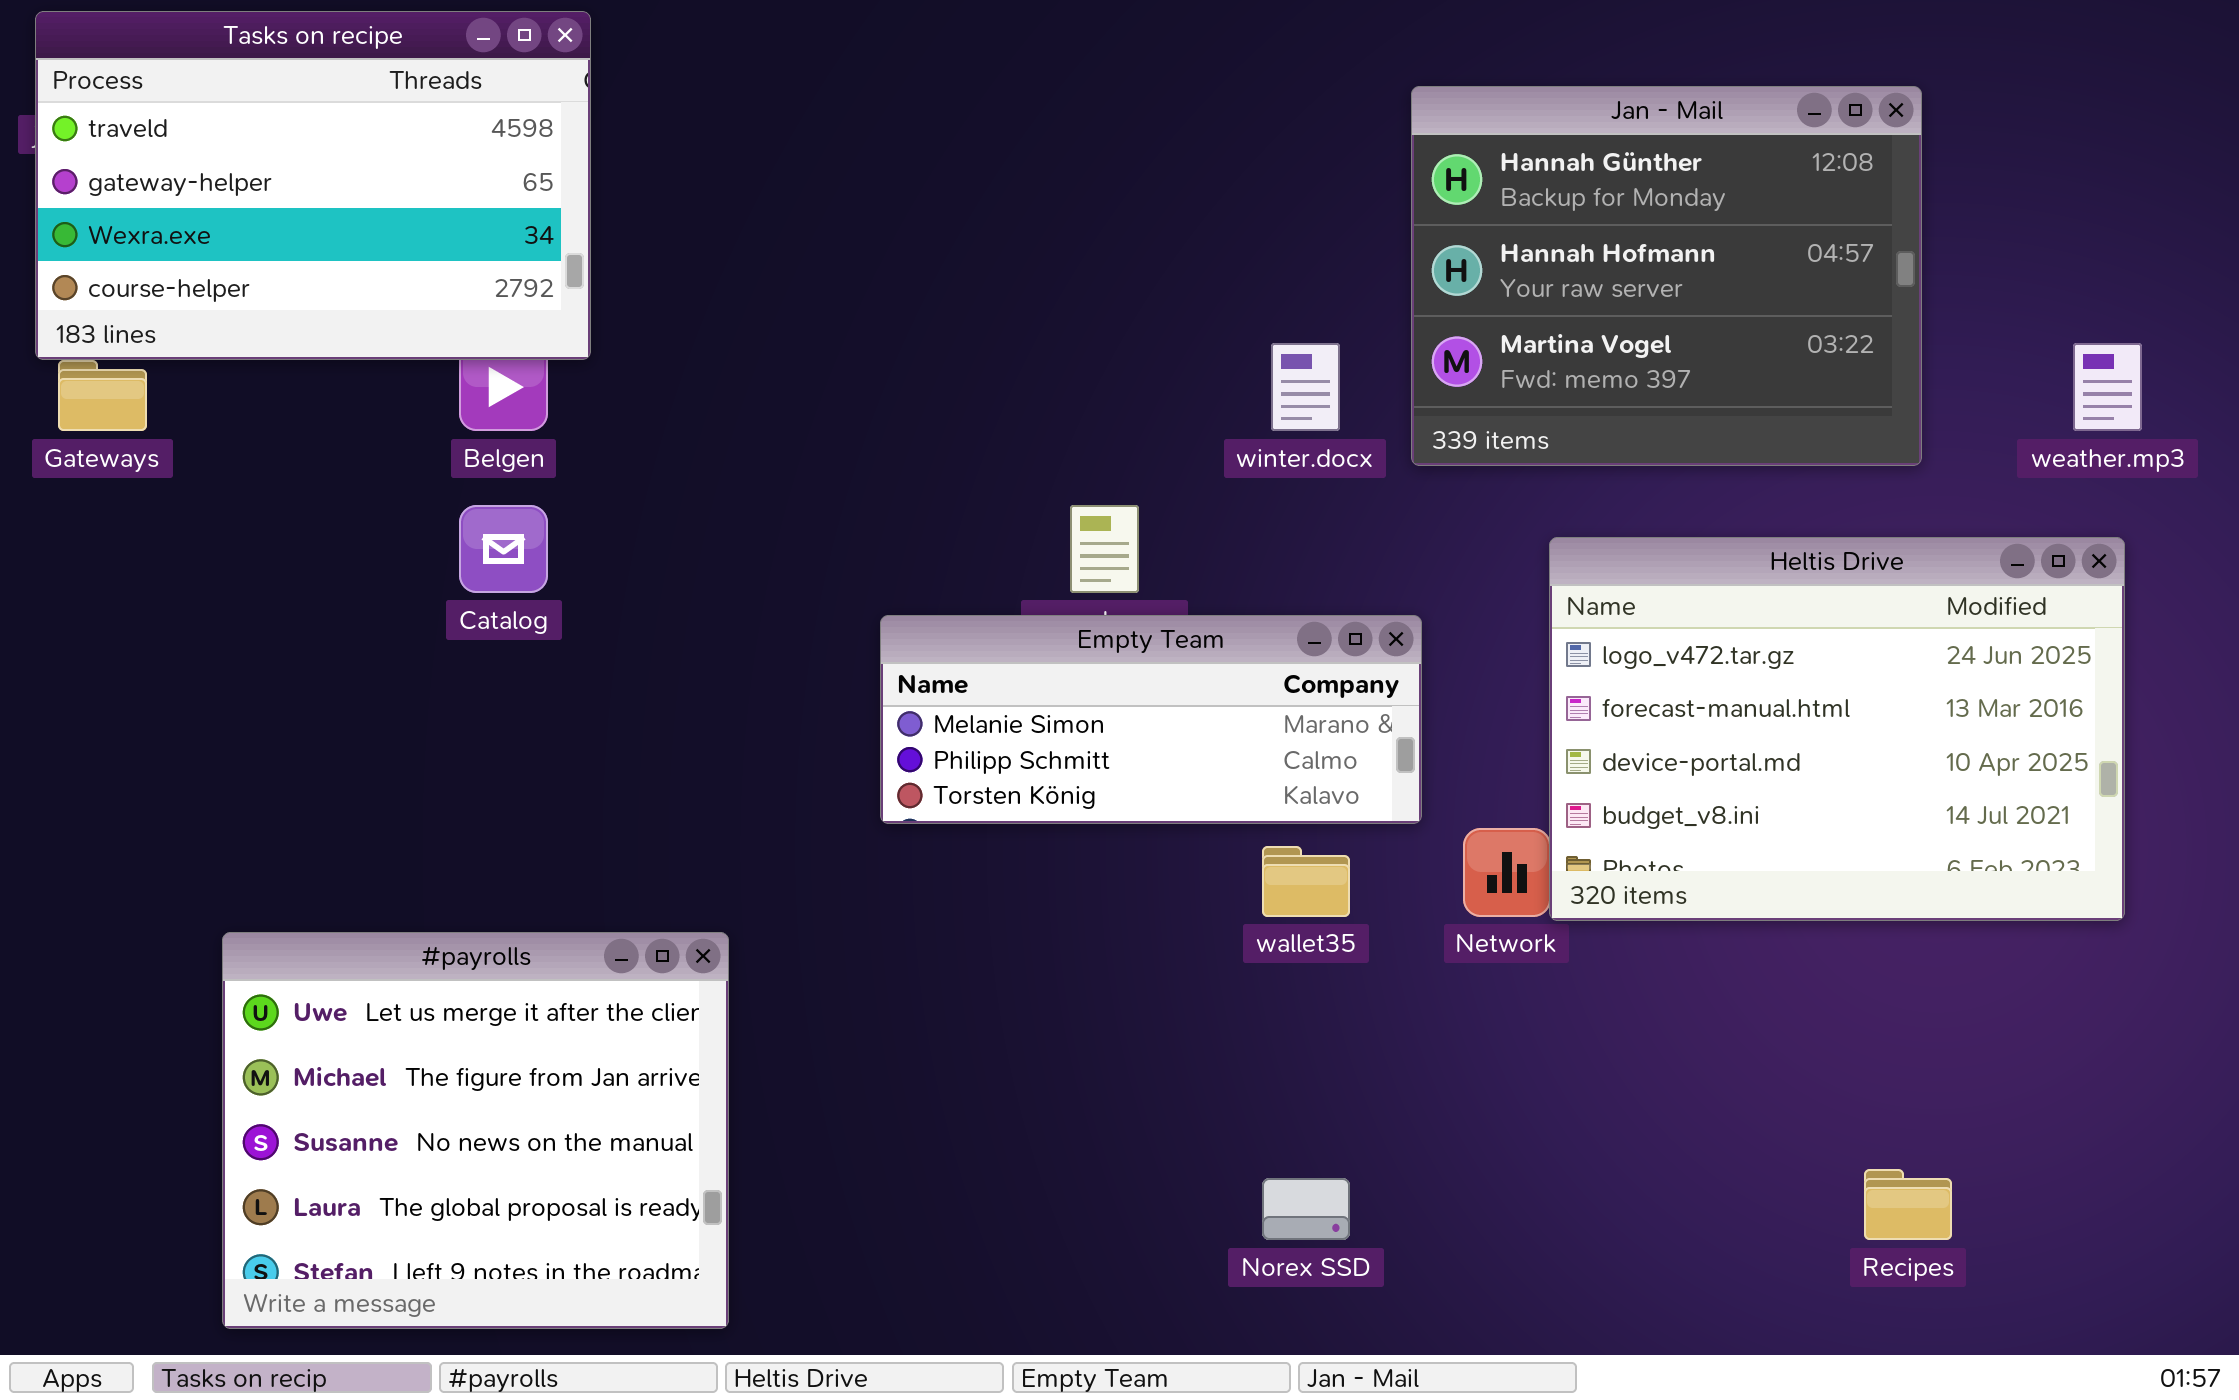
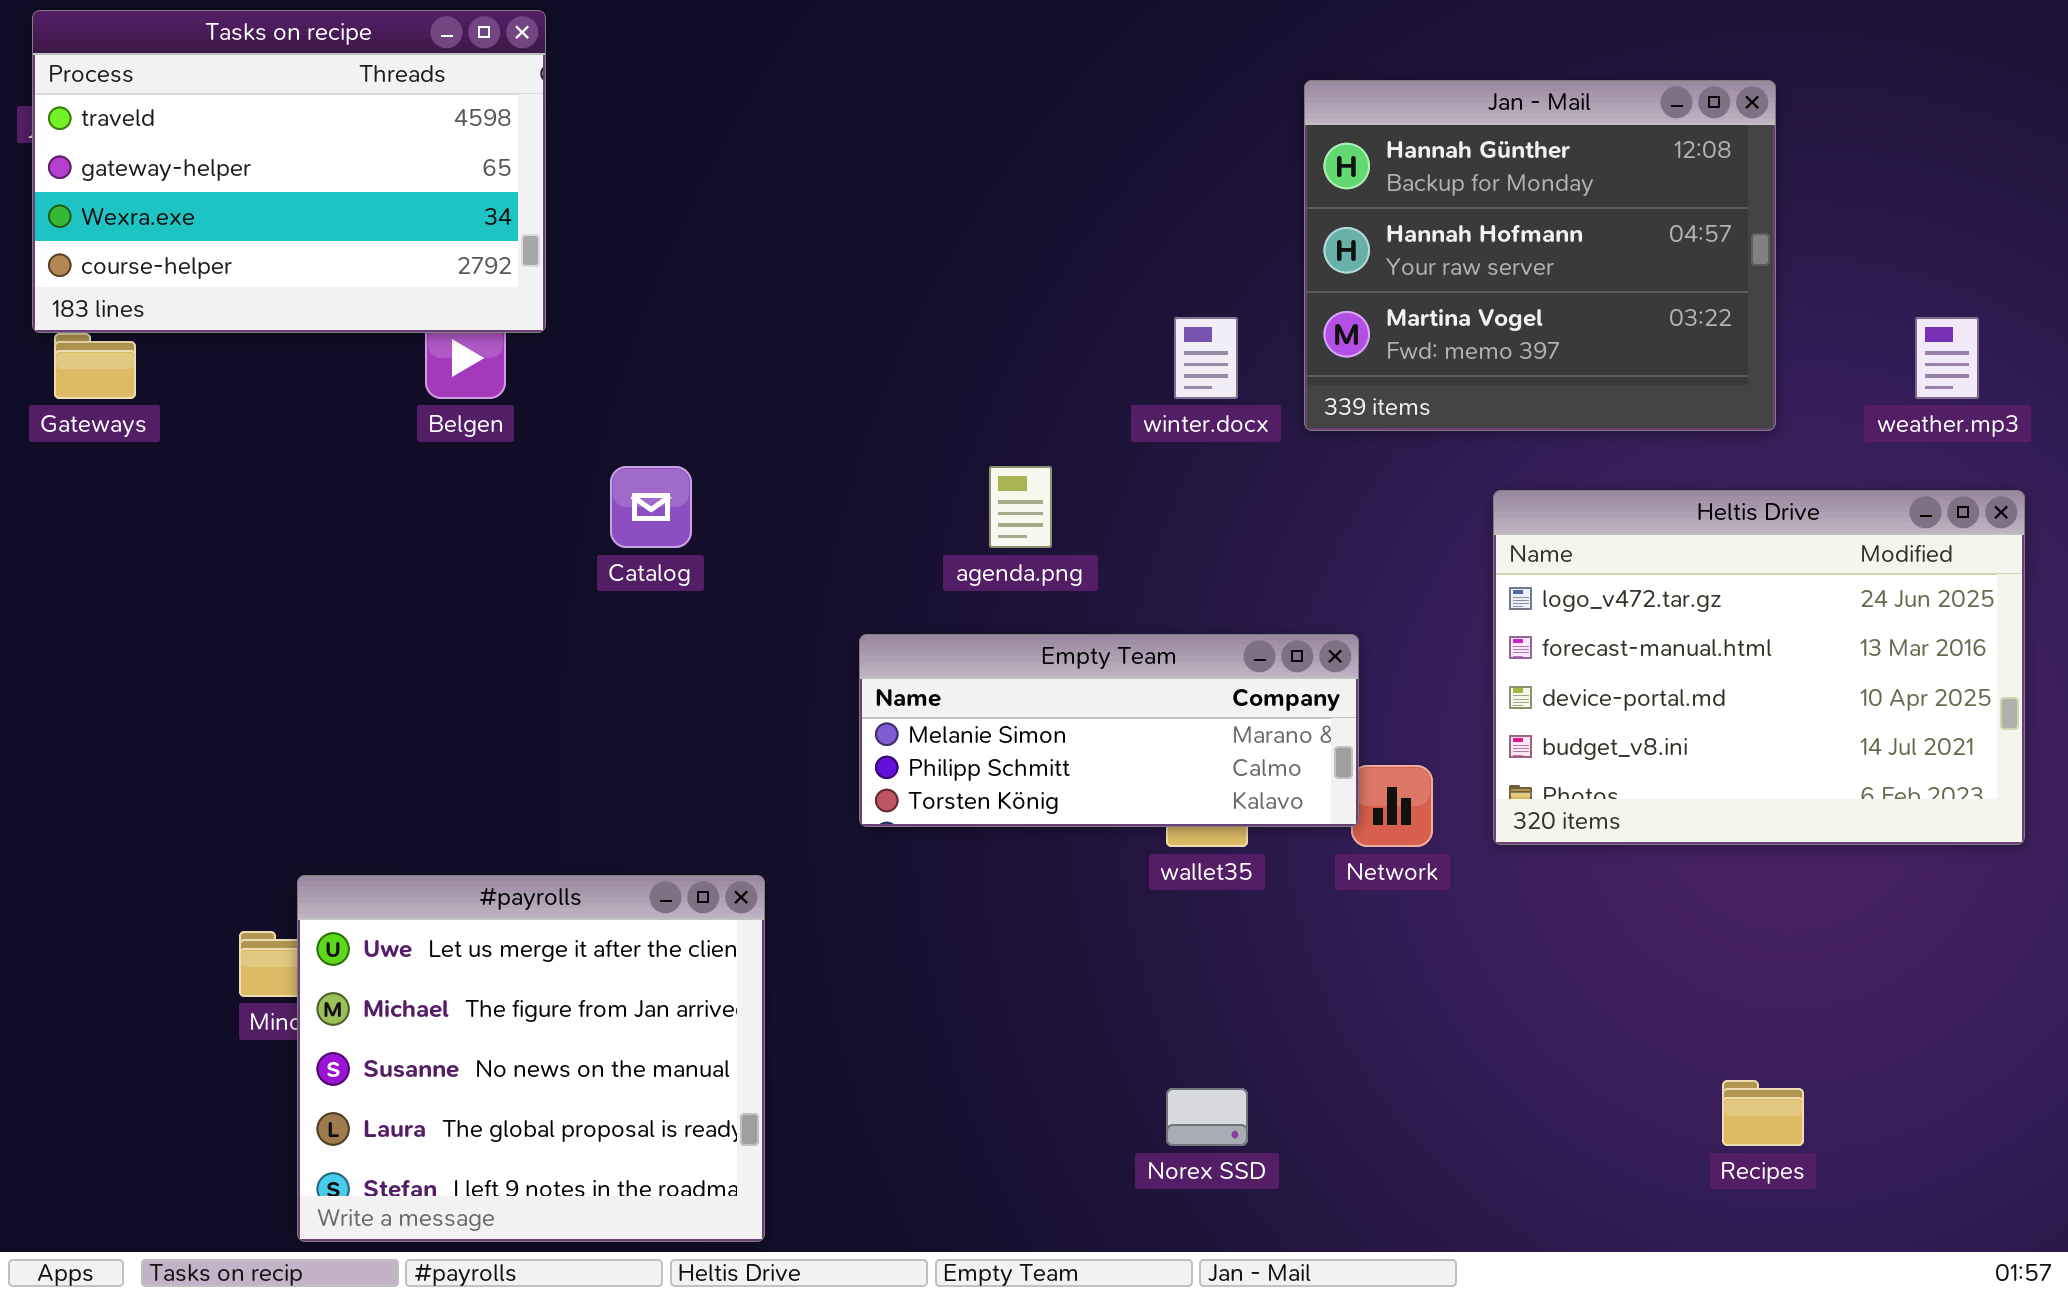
Catalog: [459,505,548,593] -> [610,466,692,548], moved
Heltis Drive: [1549,537,2125,921] -> [1493,490,2025,845], moved
Empty Team: [880,615,1422,824] -> [859,634,1359,827], moved
#payrolls: [222,932,729,1329] -> [297,875,765,1242], moved

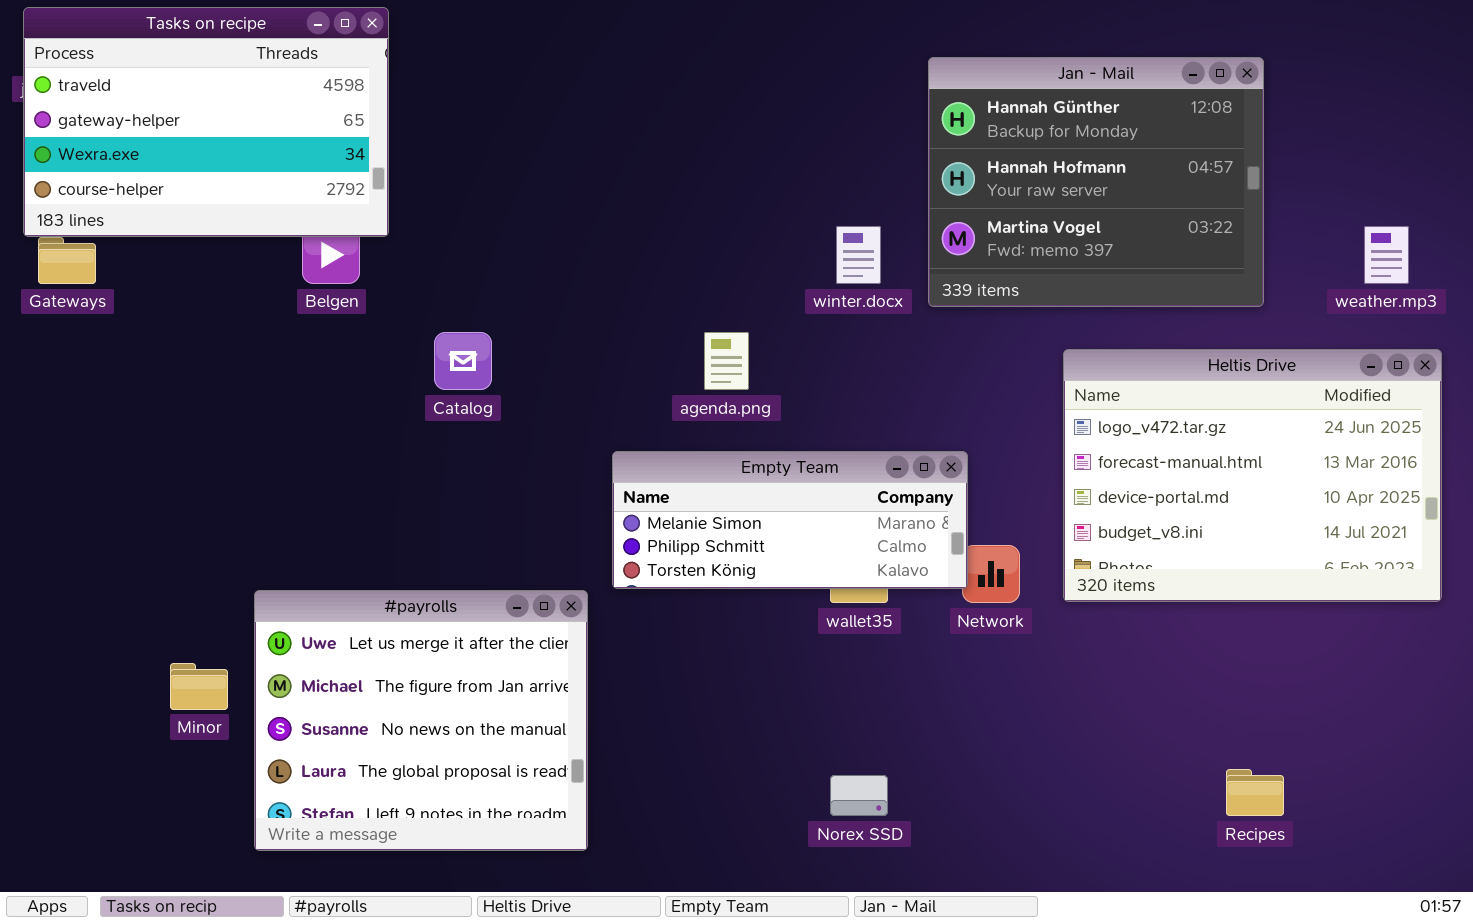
#payrolls: [297,875,765,1242] -> [254,590,588,851], moved

